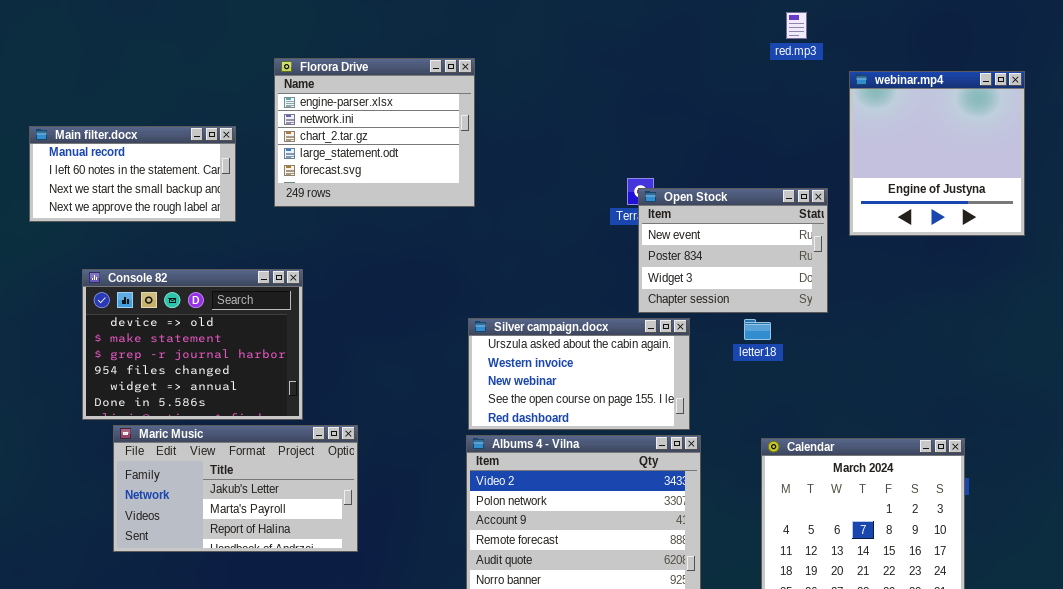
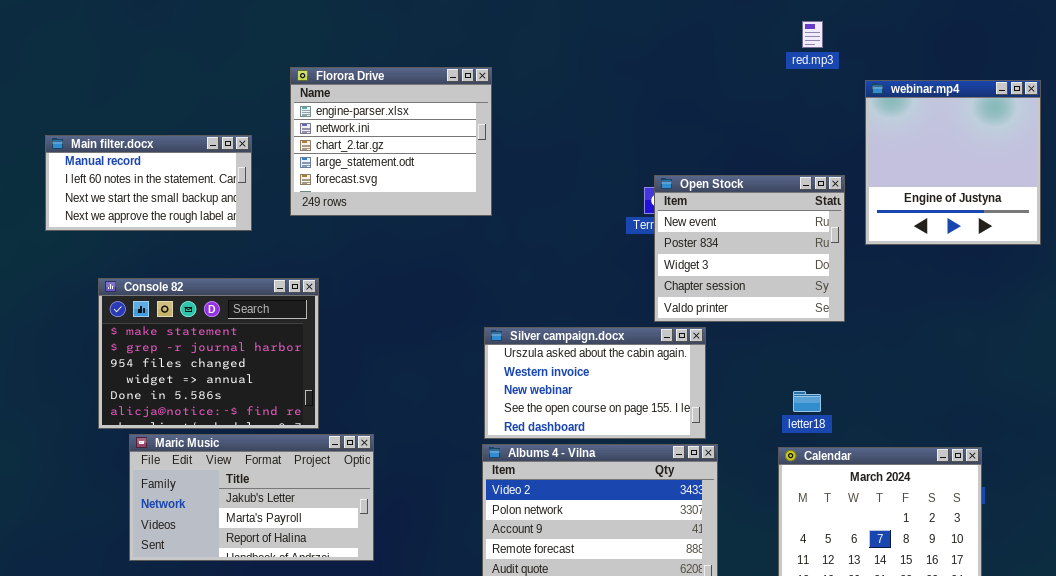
Open Stock: [638,188,828,313] -> [654,175,845,322], resized
Console 82: [82,269,303,420] -> [98,278,319,429], scrolled down 1 row
letter18: [744,319,771,340] -> [793,391,821,412], moved

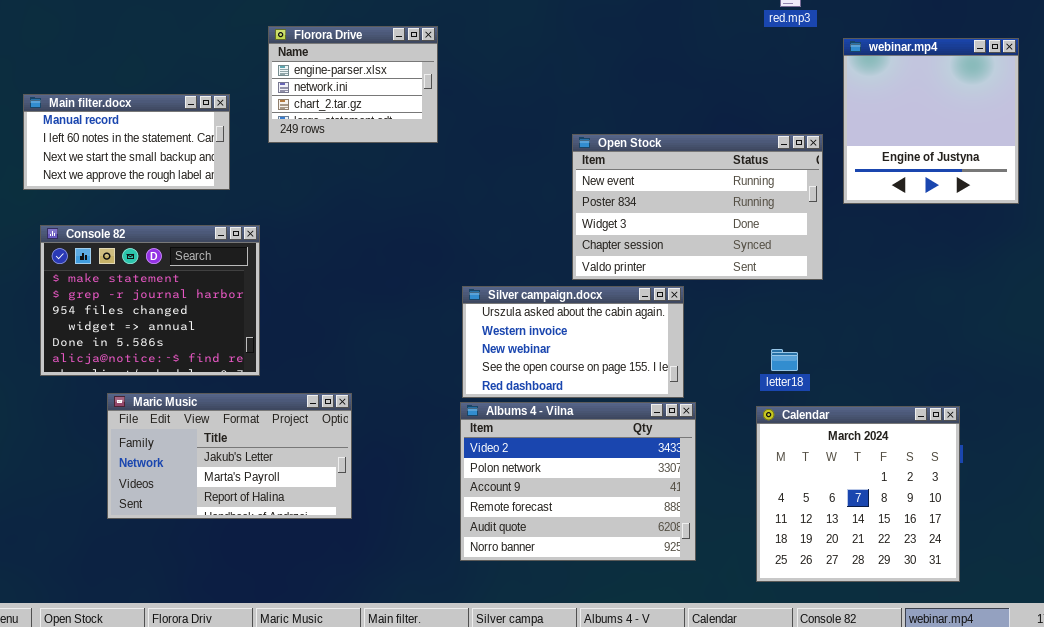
Florora Drive: [290,67,492,216] -> [268,26,438,143], resized
Open Stock: [654,175,845,322] -> [572,134,823,280], resized
Console 82: [98,278,319,429] -> [40,225,260,376], moved

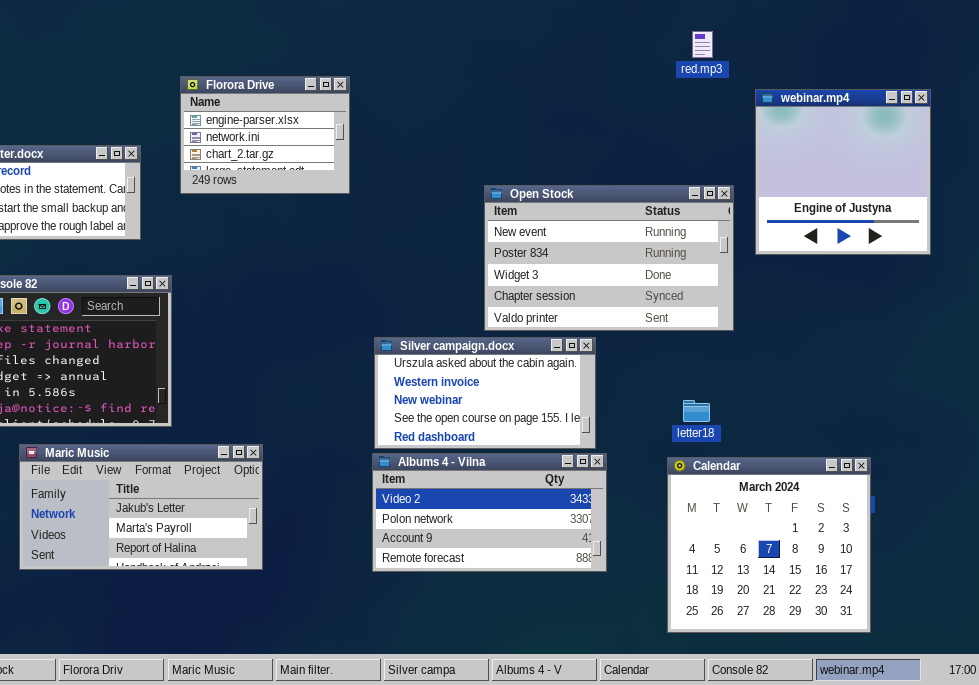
Albums 4 - Vilna: [460,402,696,561] -> [372,453,607,572], resized

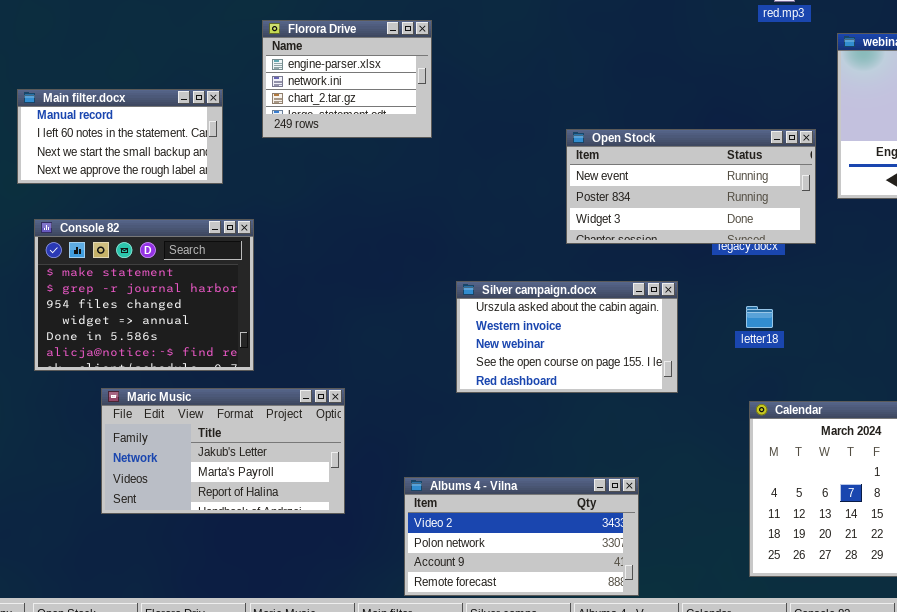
Open Stock: [484,185,734,331] -> [566,129,816,244], resized
letter18: [683,400,710,422] -> [746,306,773,328], moved
Albums 4 - Vilna: [372,453,607,572] -> [404,477,639,596], moved

